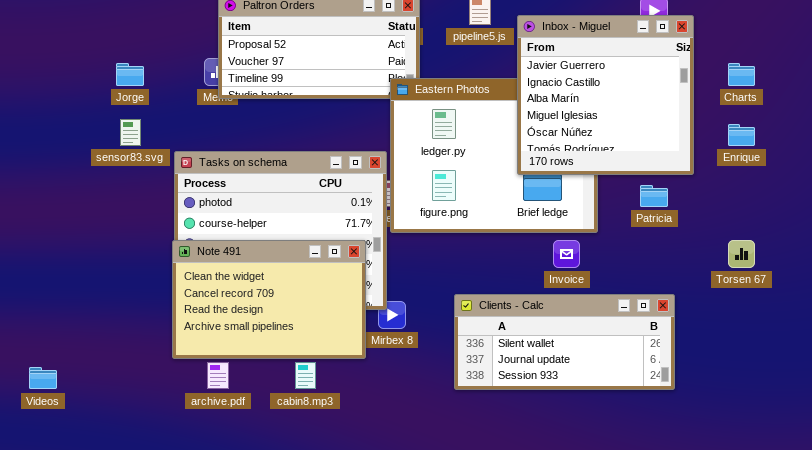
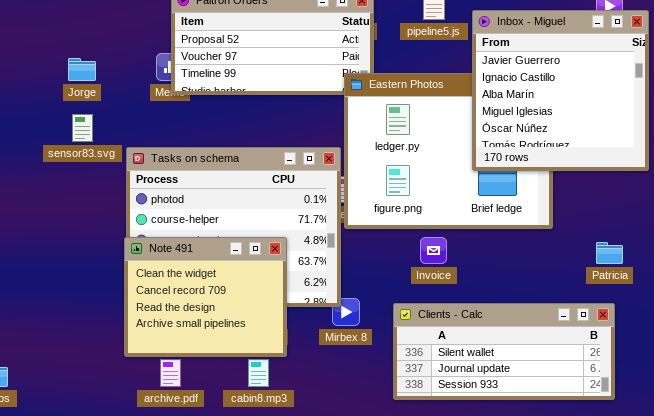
Patricia: [640,185,668,207] -> [596,242,623,264], moved
Note 491: [172,240,366,359] -> [124,237,287,357], resized
Invoice: [553,240,580,268] -> [420,237,447,264], moved
Clients - Calc: [454,294,675,390] -> [393,303,615,400], moved

